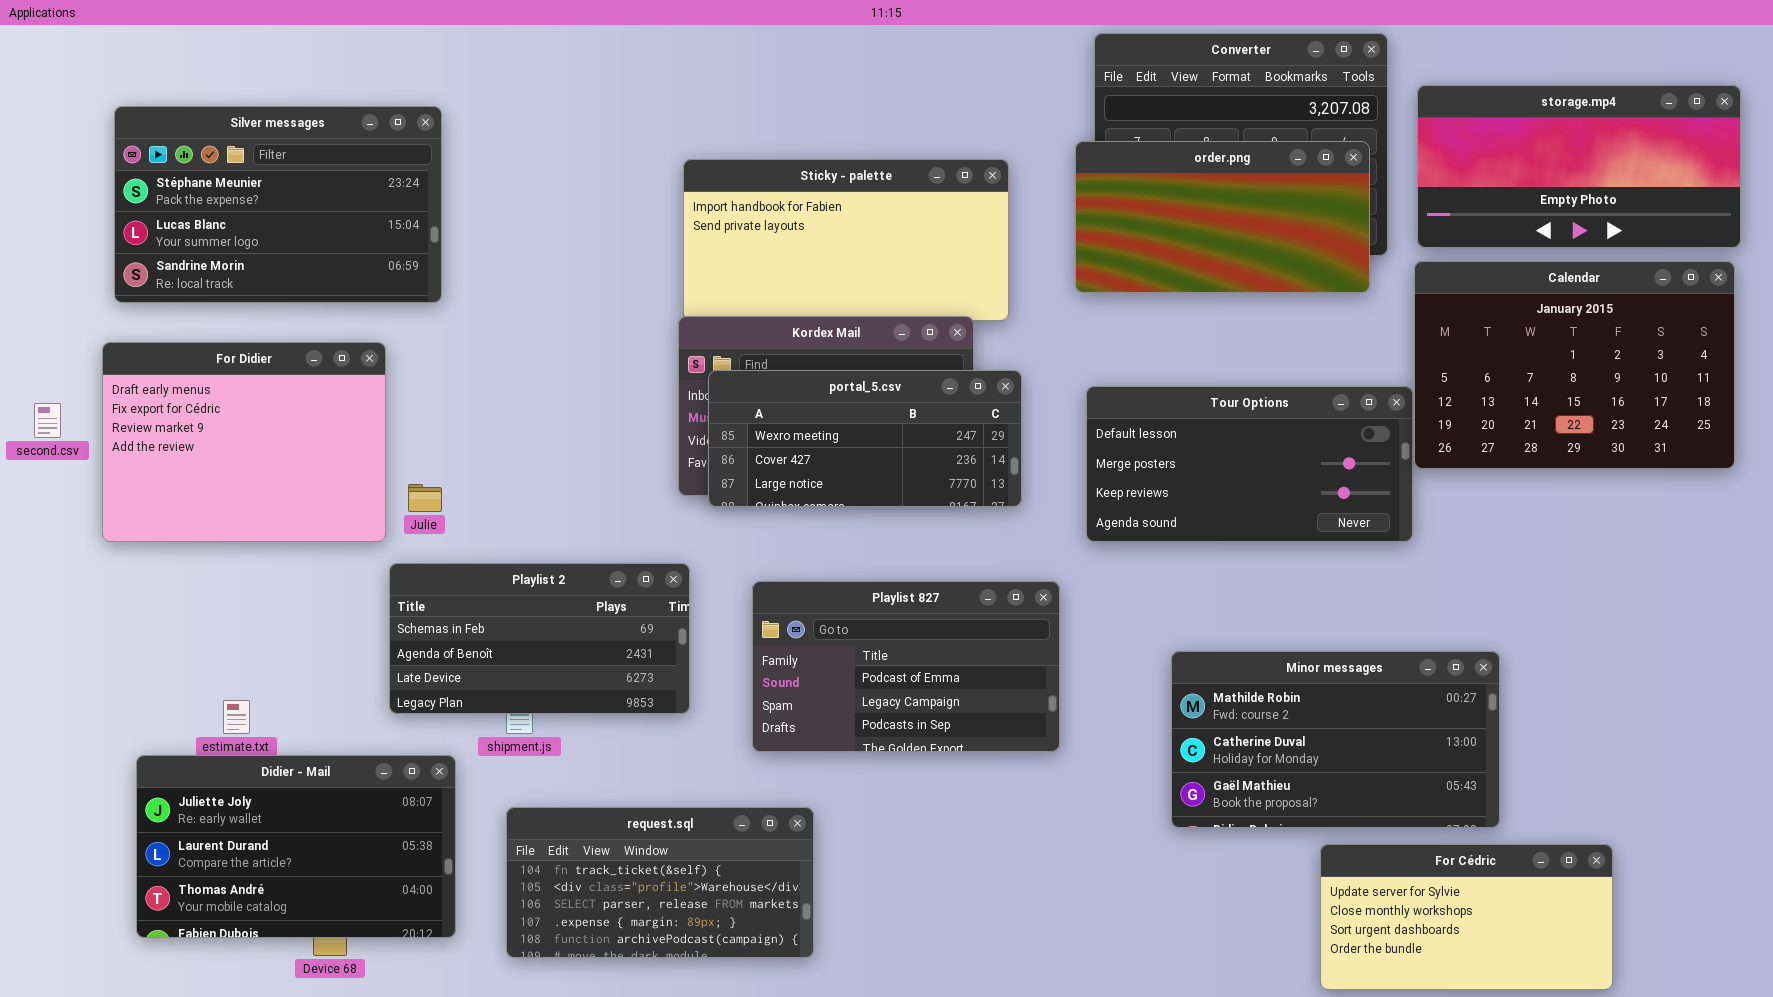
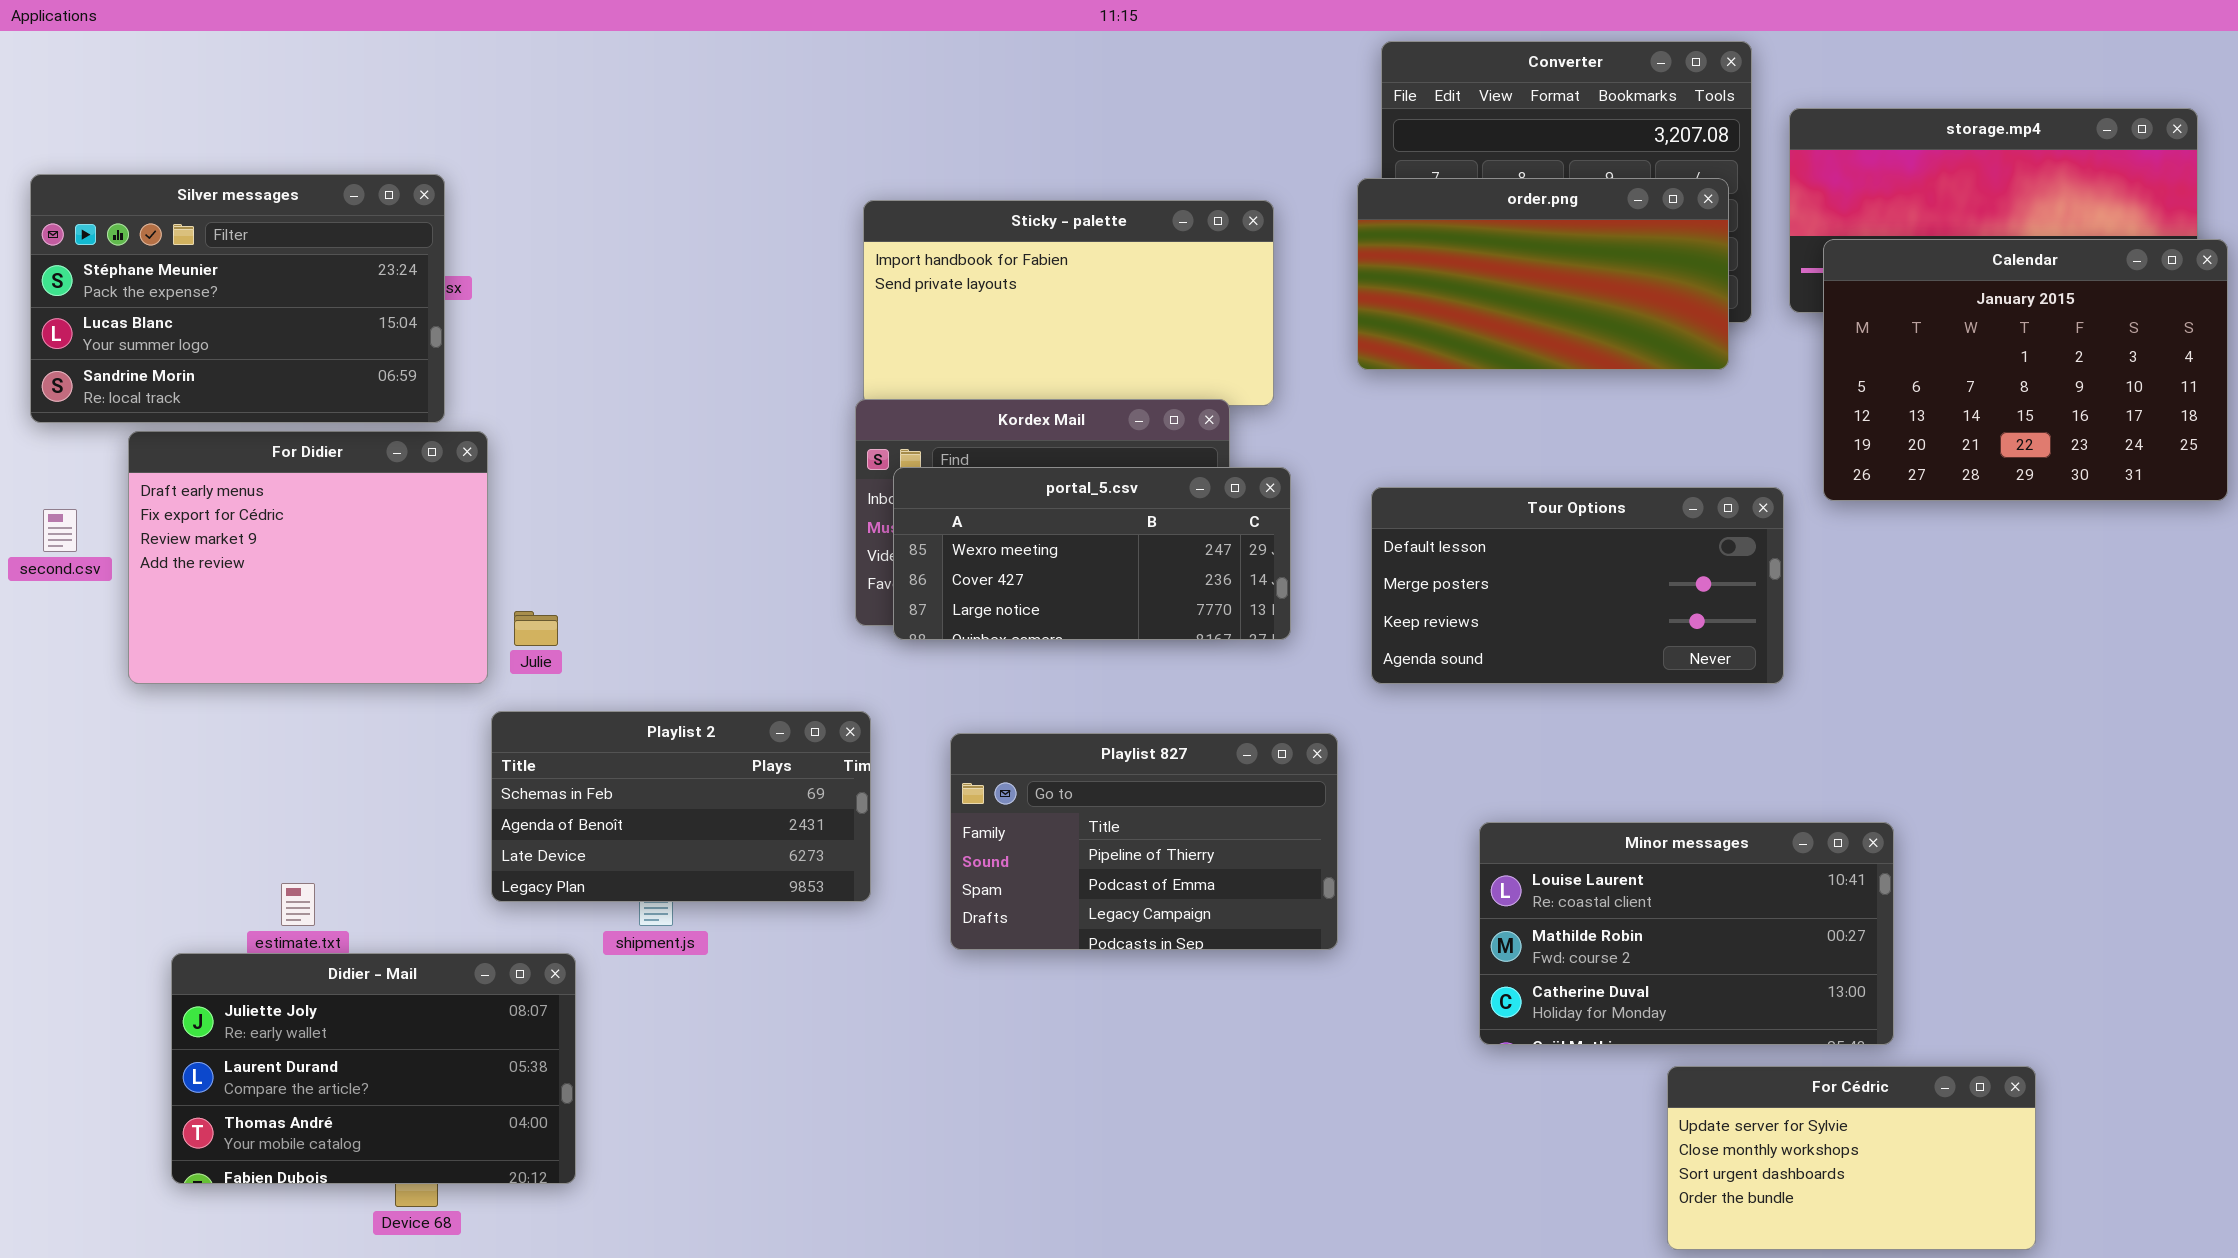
Silver messages: [114,106,442,303] -> [30,174,445,423], moved
Calendar: [1414,261,1735,469] -> [1823,239,2228,501], moved
Playlist 827: [752,581,1060,752] -> [950,733,1338,950], scrolled up 1 row
Minor messages: [1171,651,1500,828] -> [1479,822,1894,1045], scrolled up 1 row
request.sql: [506,807,814,958] -> none, closed

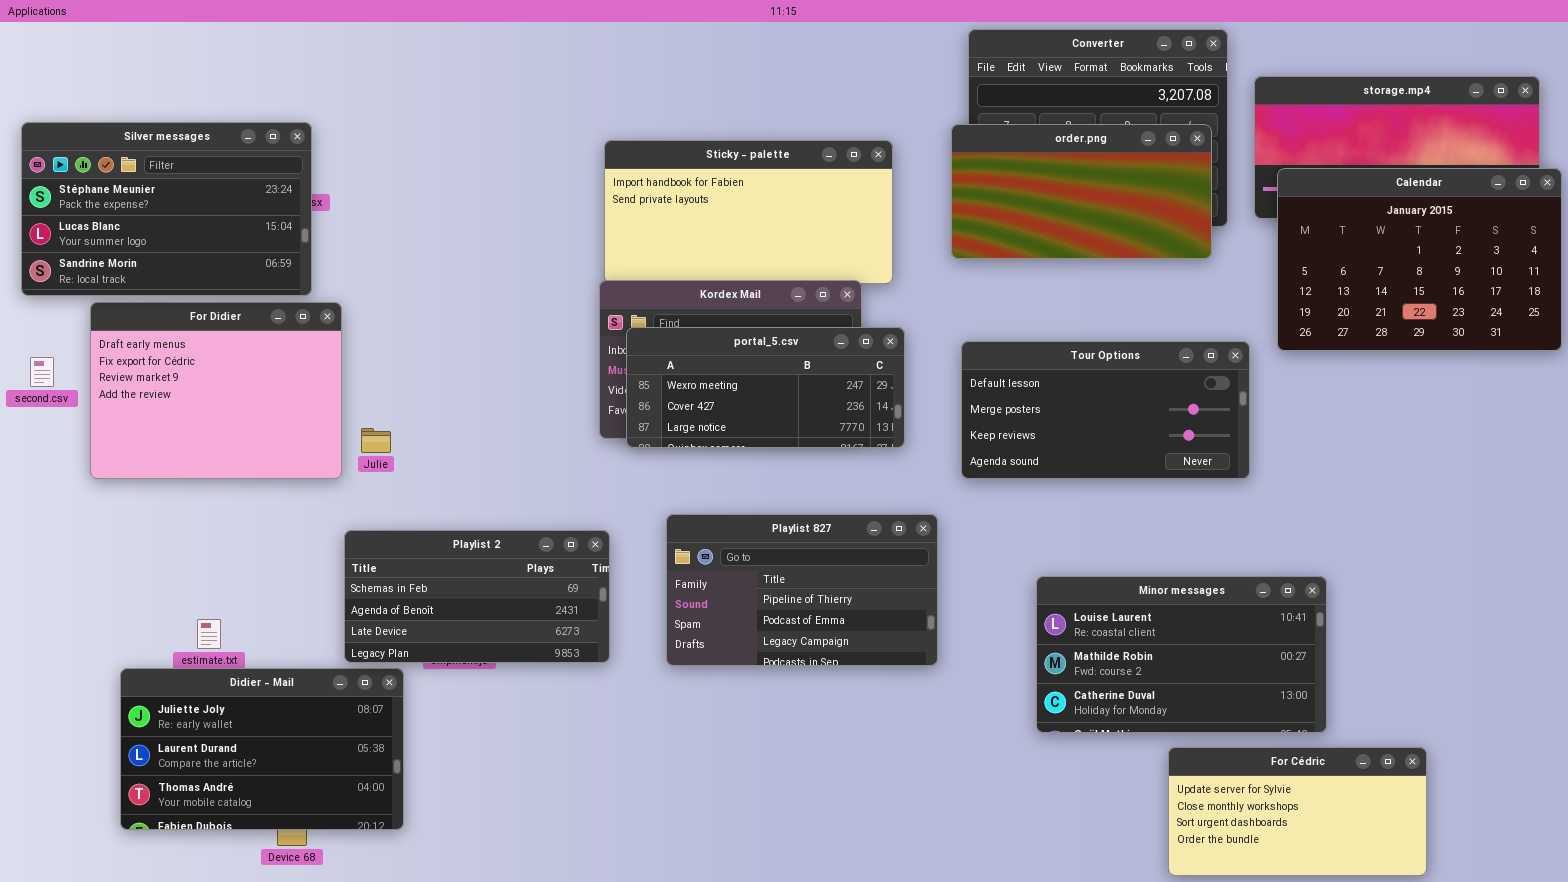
Playlist 2: [491,711,871,902] -> [344,530,610,663], moved

